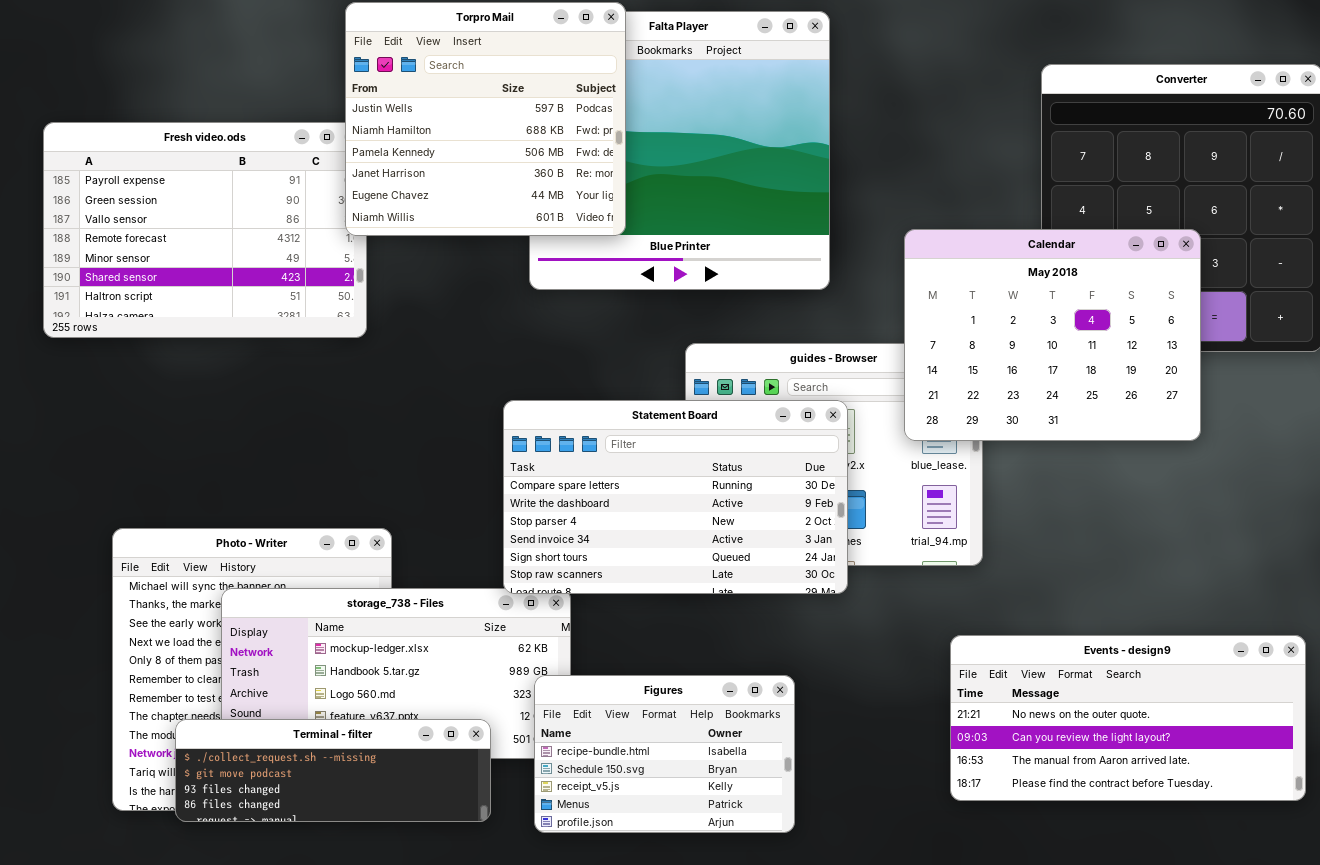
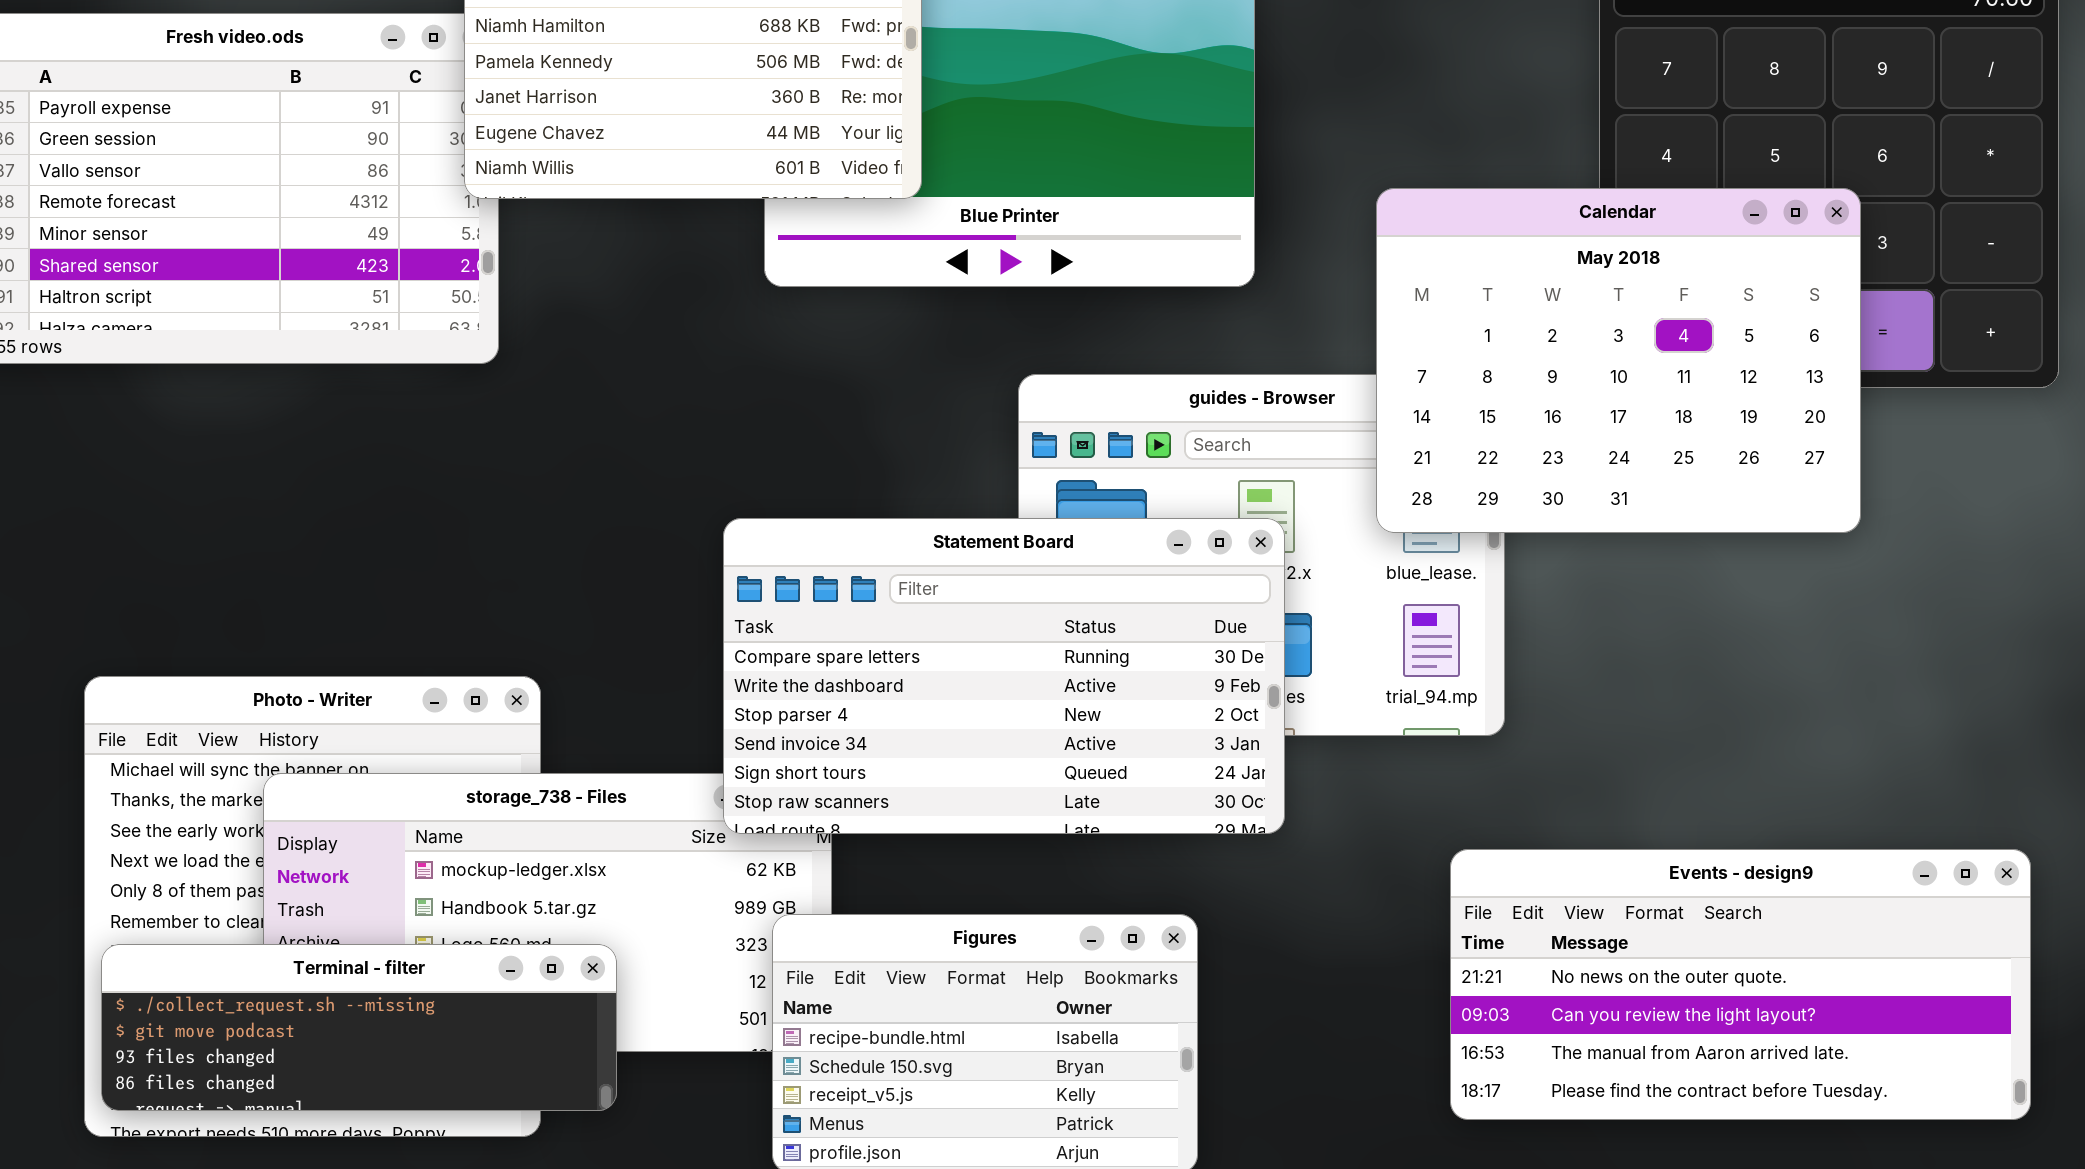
Statement Board: [503,400,848,594] -> [723,518,1285,834], moved
Terminal - filter: [175,719,491,822] -> [101,944,617,1111], moved

